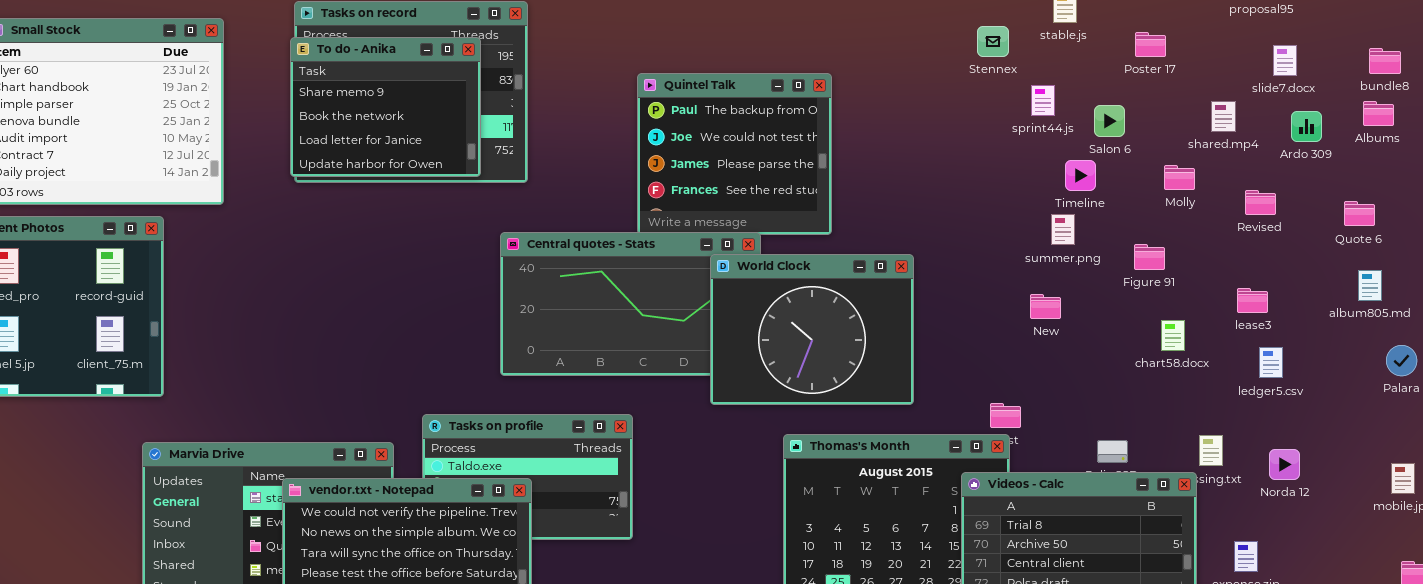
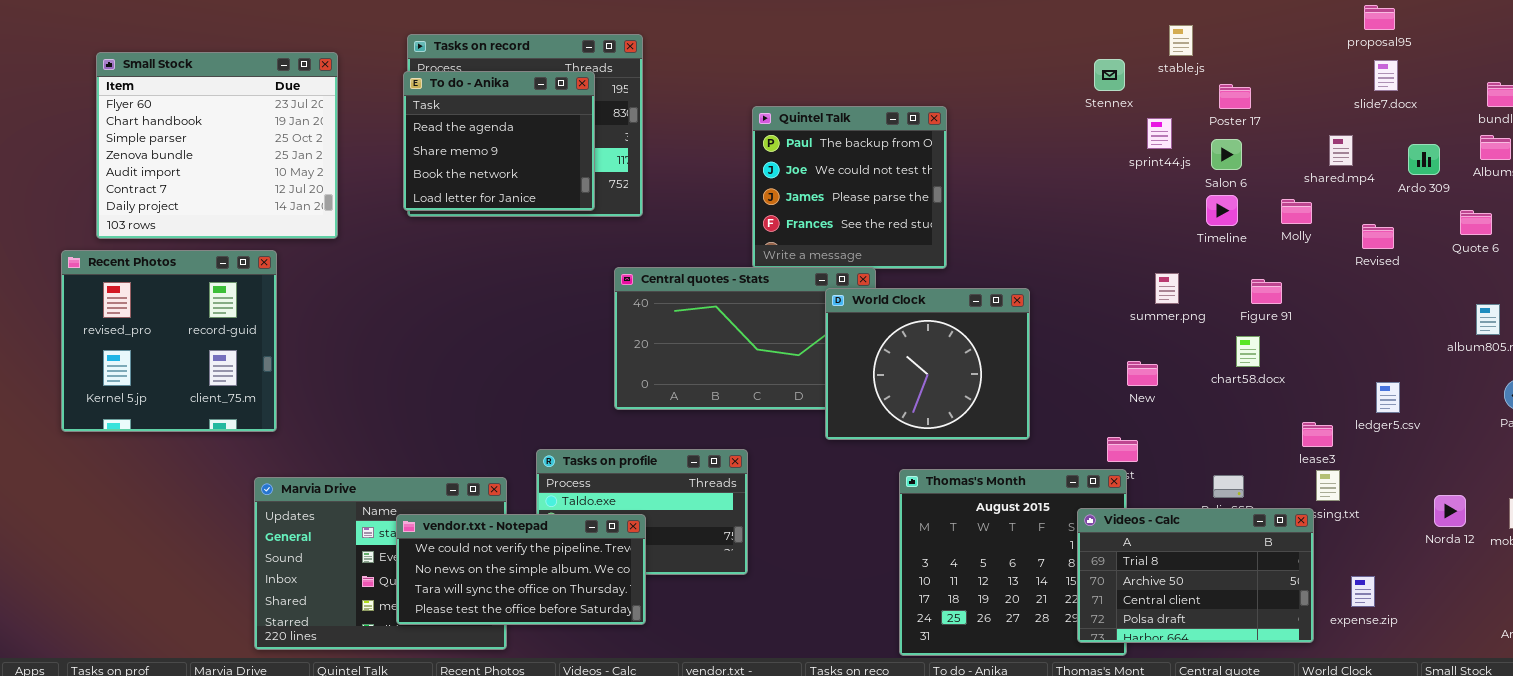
Poster 17: [1135,32,1166,57] -> [1219,84,1251,109], moved
To do - Anika: [290,37,481,177] -> [403,71,595,211], scrolled up 1 row
slide7.docx: [1273,45,1297,76] -> [1374,60,1398,91], moved
Timeline: [1065,160,1096,191] -> [1206,195,1238,226], moved
Quote 6: [1344,201,1375,226] -> [1460,210,1492,235], moved
summer.png: [1051,214,1075,245] -> [1155,273,1179,304], moved
lease3: [1237,288,1268,313] -> [1302,422,1333,447], moved
New: [1030,294,1061,319] -> [1127,361,1158,386], moved
chart58.docx: [1161,320,1185,351] -> [1236,336,1260,367], moved
Norda 12: [1269,449,1300,480] -> [1434,495,1466,527], moved

